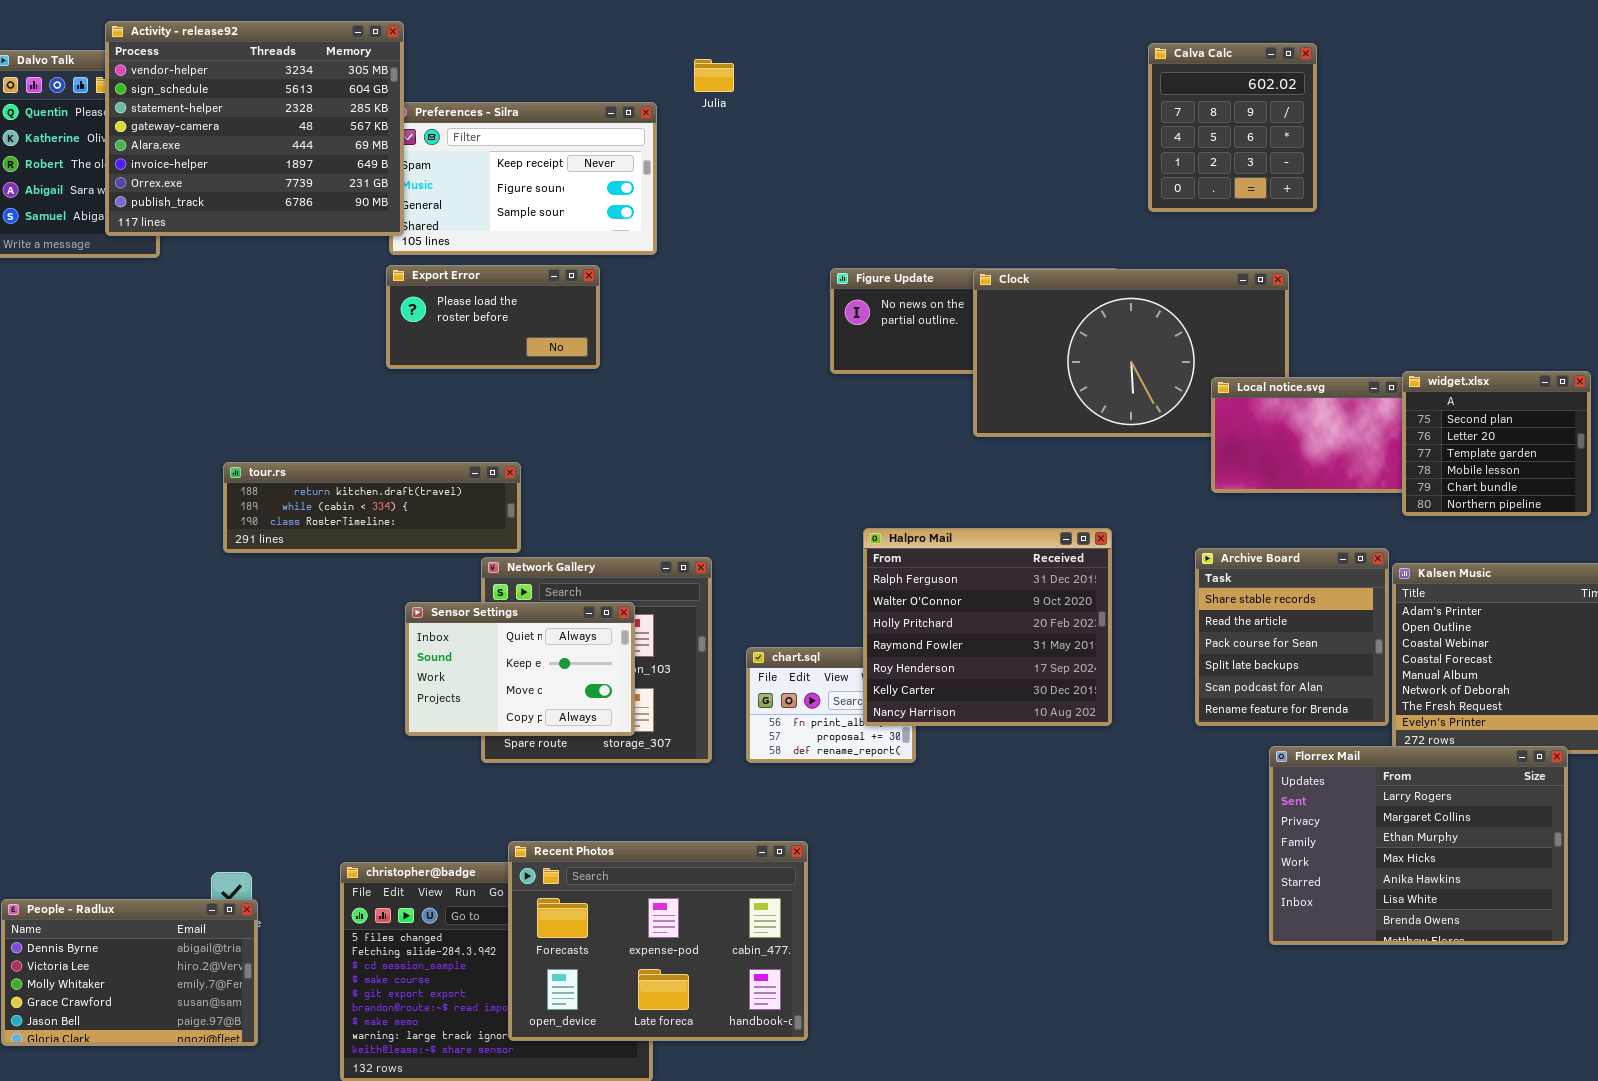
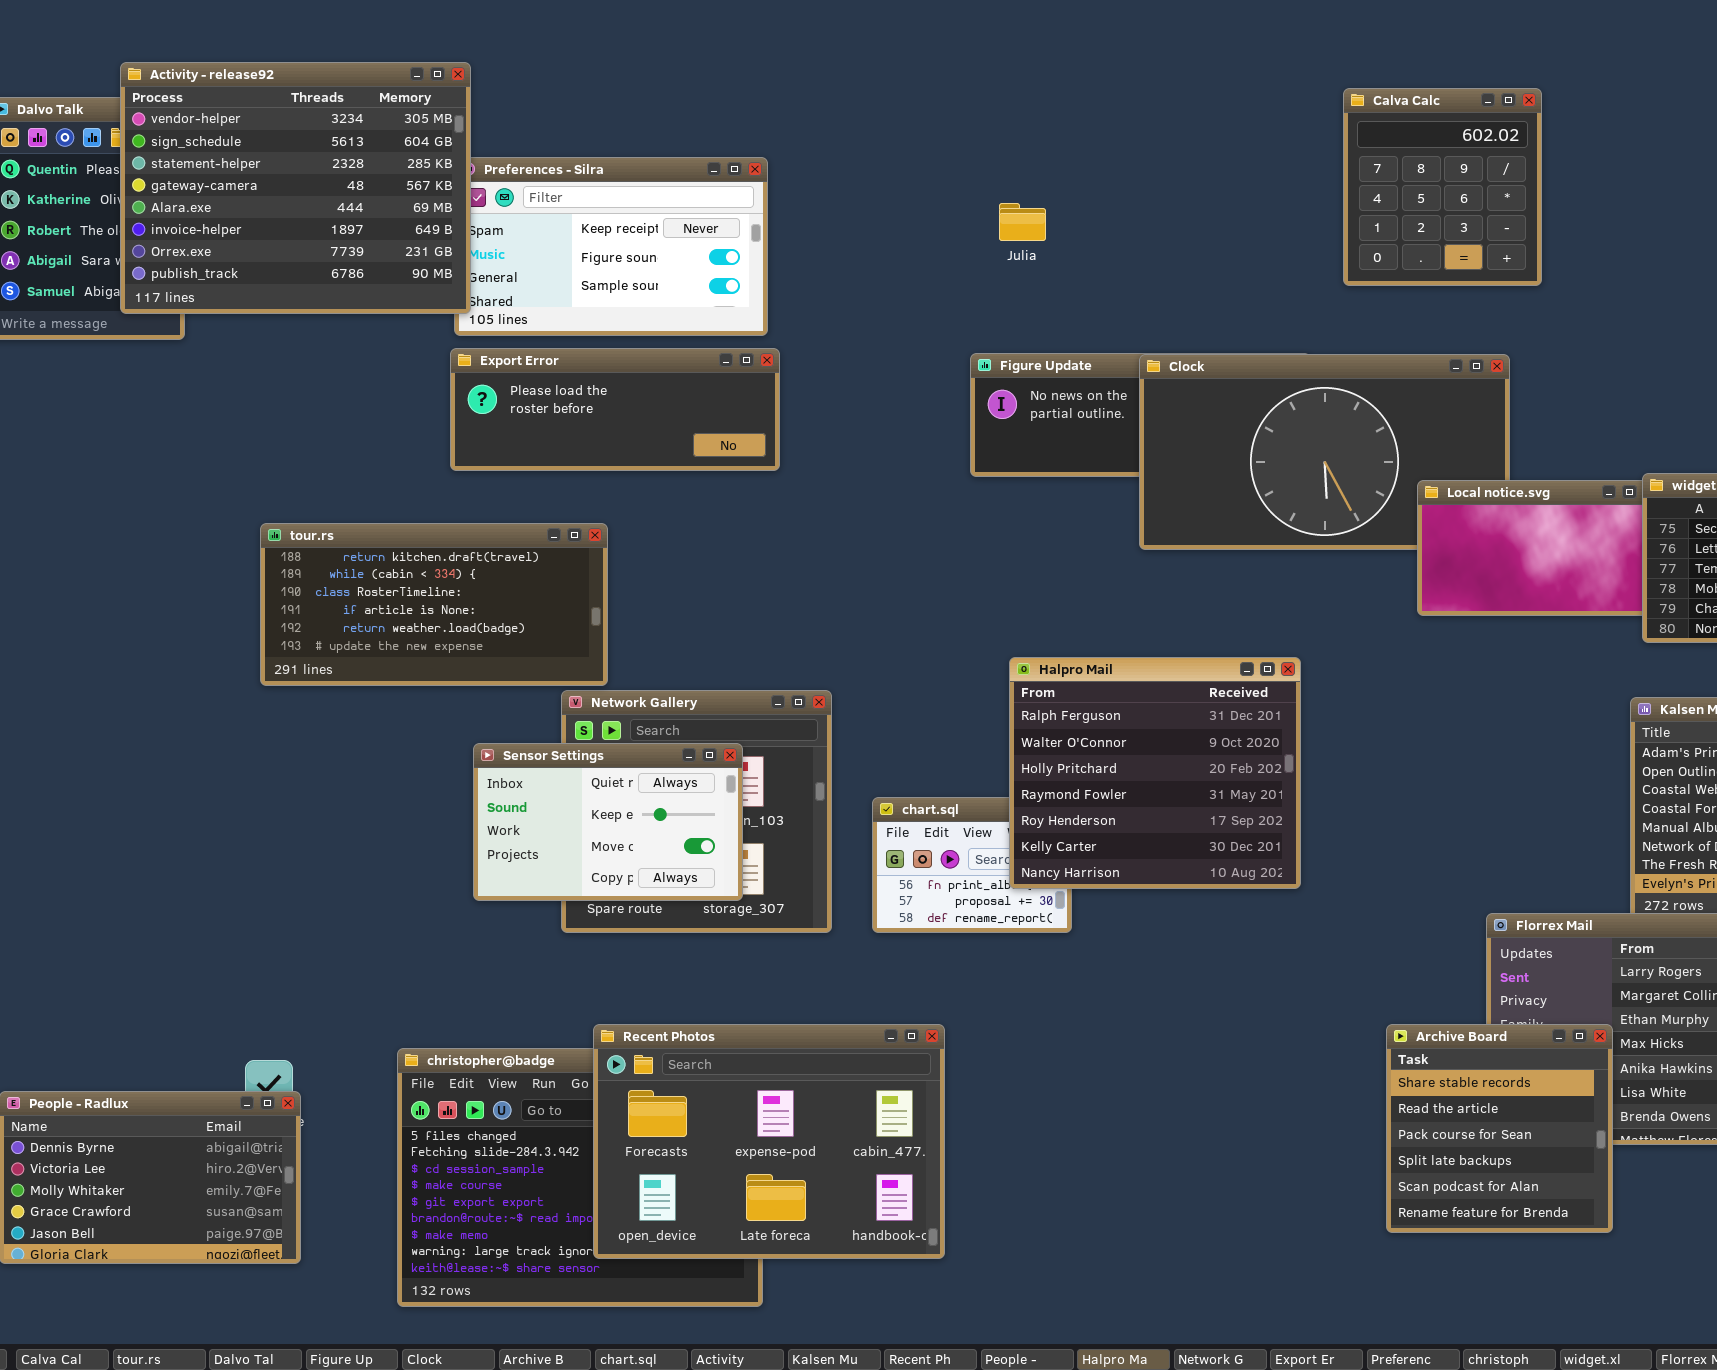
Julia: [694,59,734,92] -> [999,203,1046,241], moved
Export Error: [386,265,600,369] -> [450,348,780,471], resized
tour.rs: [223,462,521,553] -> [260,523,608,686], resized
Archive Board: [1195,548,1389,726] -> [1386,1024,1613,1233], moved

